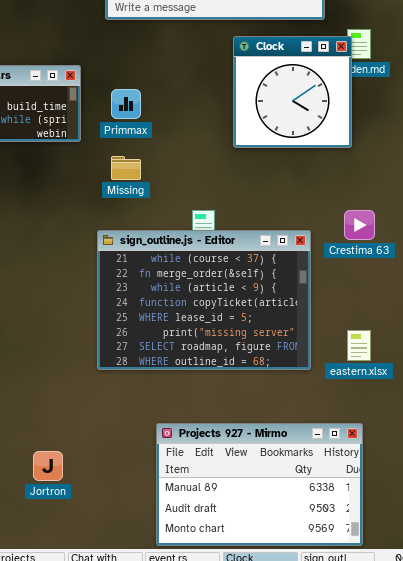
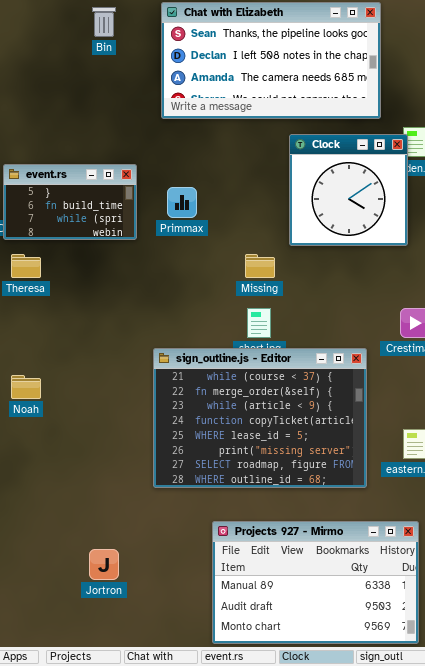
Missing: [111,156,141,180] -> [245,254,275,278], moved
sign_outline.js - Editor: [97,230,311,370] -> [153,348,367,488], moved

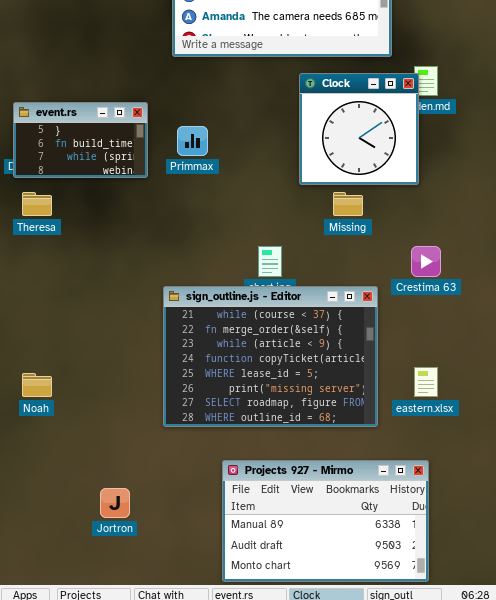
Missing: [245,254,275,278] -> [333,192,363,216], moved
Noah: [11,375,41,399] -> [22,373,52,397], moved

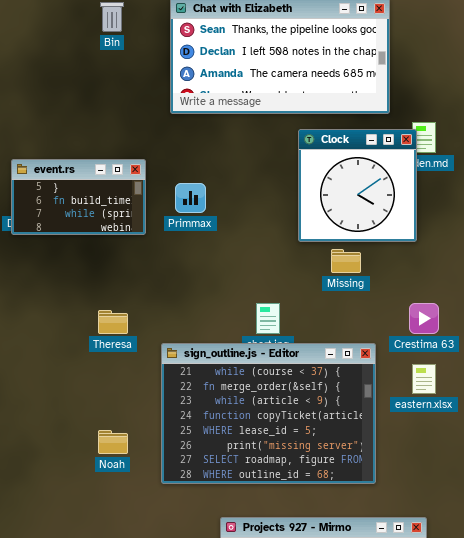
Theresa: [22,192,52,216] -> [98,310,128,334], moved
eastern.xlsx: [414,367,438,397] -> [412,364,436,394], moved
Noah: [22,373,52,397] -> [98,430,128,454], moved

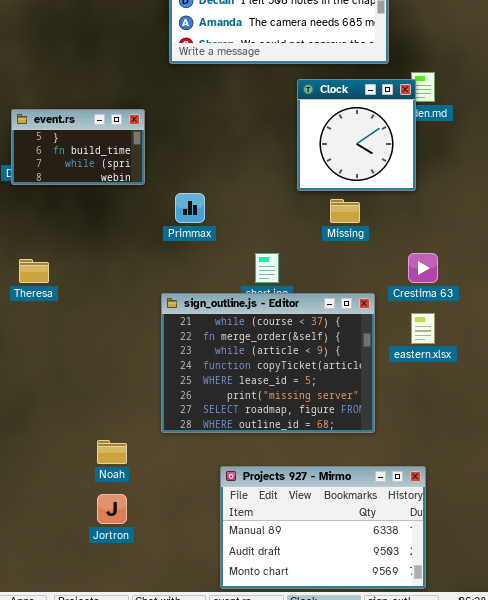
Primmax: [175,183,206,213] -> [175,193,205,223], moved
Theresa: [98,310,128,334] -> [19,259,49,283], moved
Noah: [98,430,128,454] -> [97,440,127,464], moved

